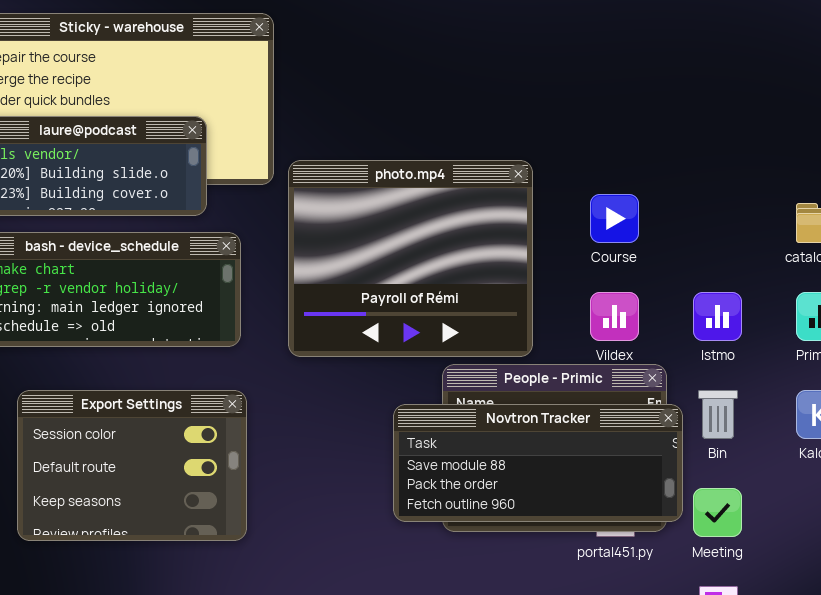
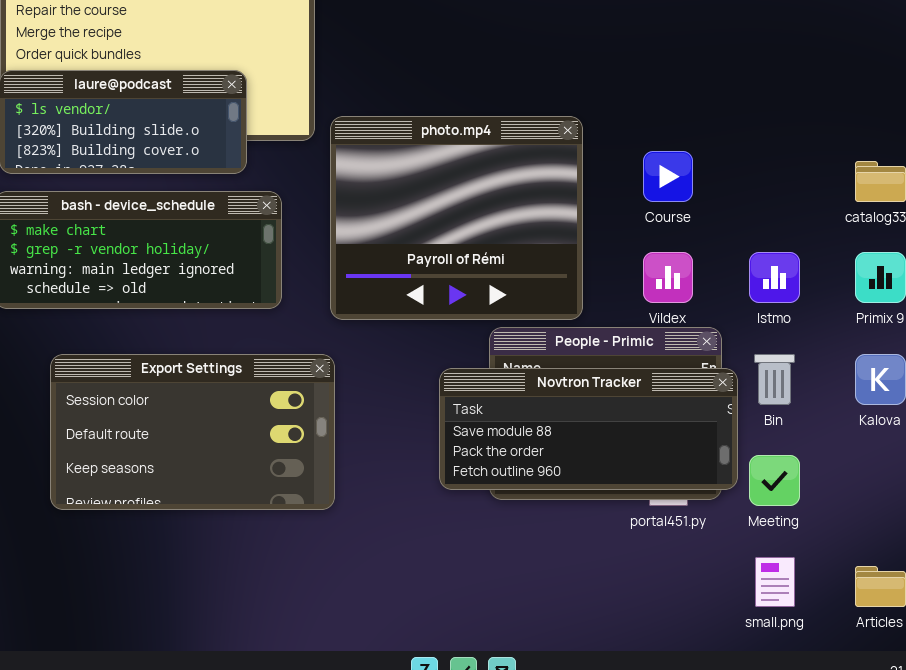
Export Settings: [17,390,247,541] -> [50,354,335,510], resized

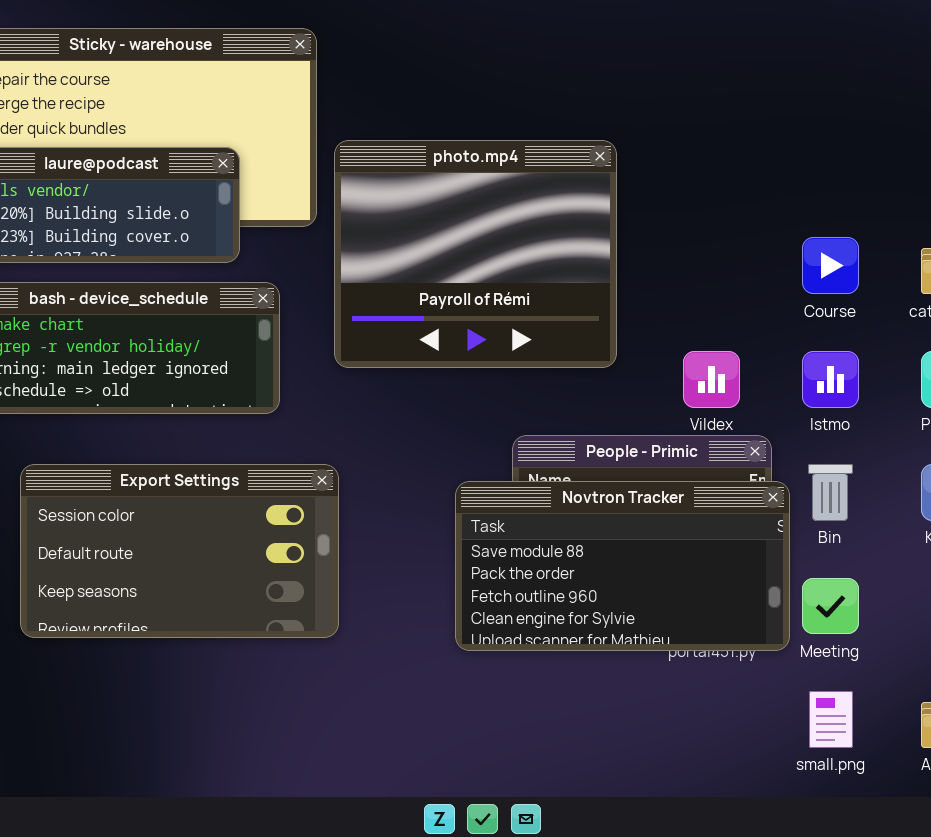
photo.mp4: [330,116,583,320] -> [334,140,617,368], moved
Course: [643,151,693,202] -> [802,237,859,294], moved
Novtron Tracker: [439,368,738,490] -> [455,481,790,651], resized

